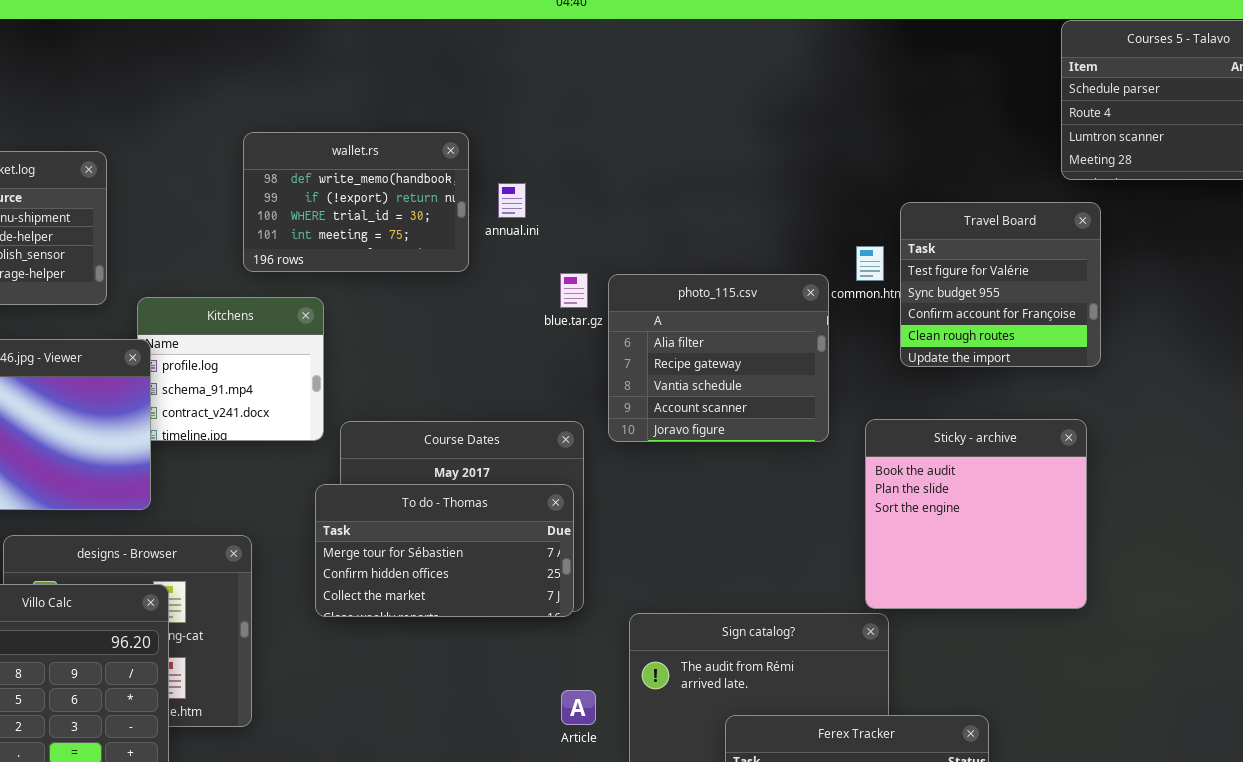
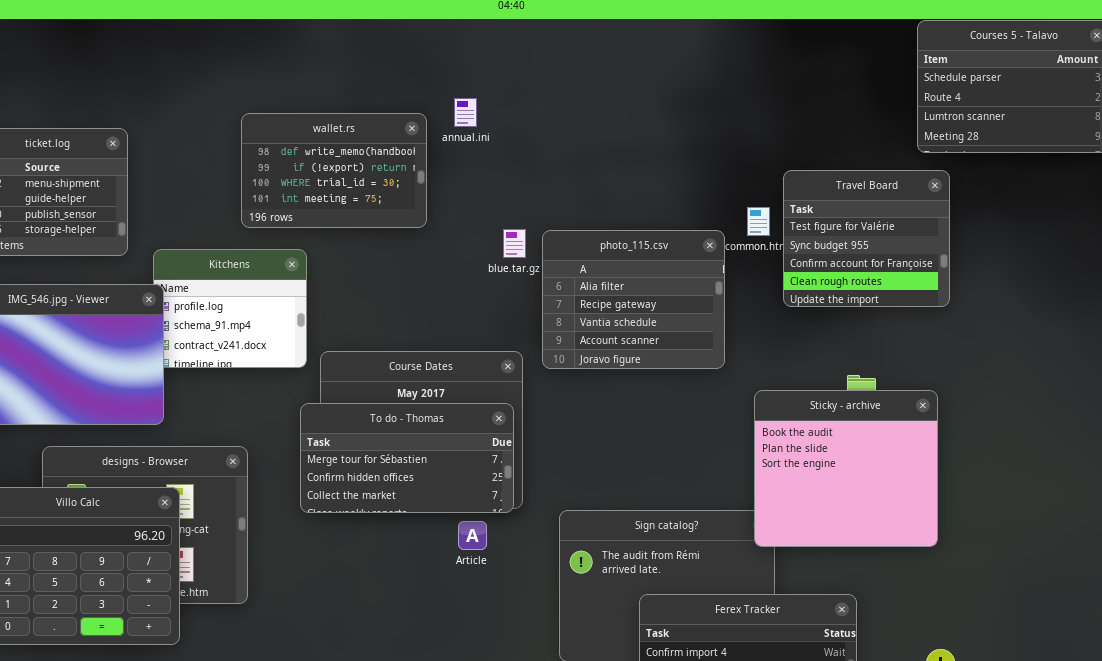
annual.ini: [498,183,526,218] -> [454,98,477,127], moved
Sticky - archive: [865,419,1087,609] -> [754,390,938,547], moved
Article: [561,690,596,725] -> [458,521,487,550], moved

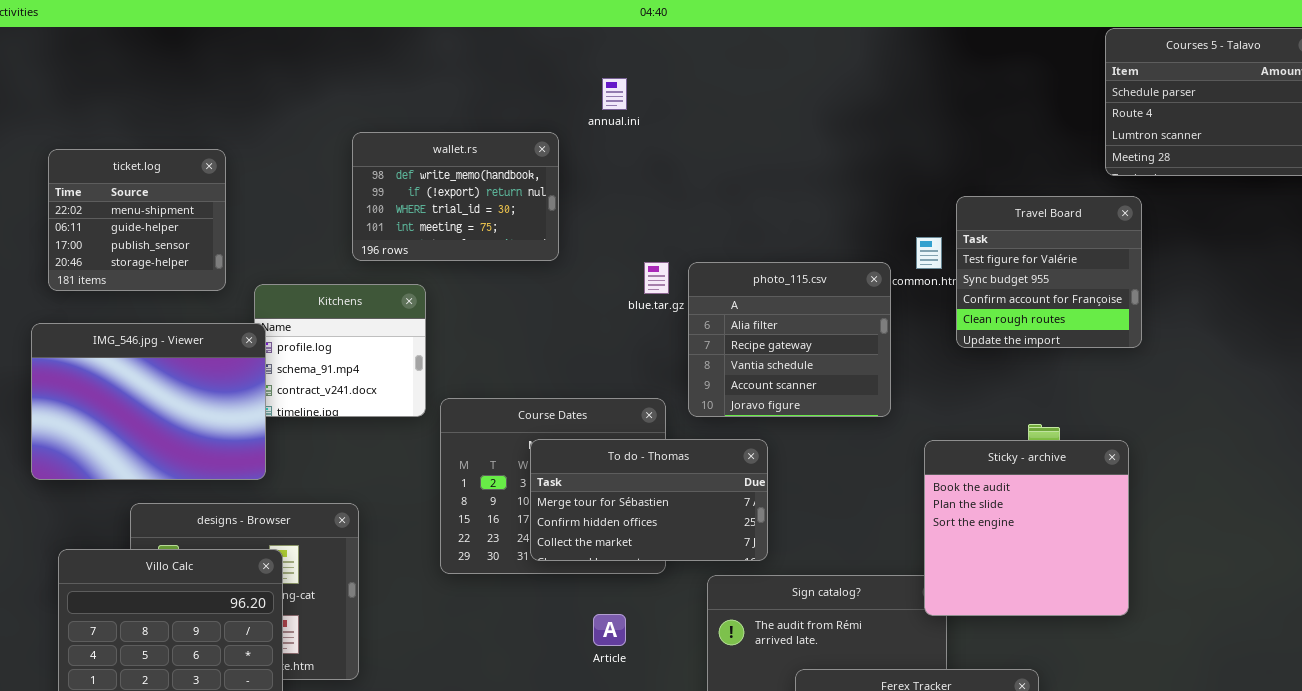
annual.ini: [454,98,477,127] -> [602,78,627,110], moved
To do - Thomas: [300,403,514,513] -> [530,439,768,561], moved
Article: [458,521,487,550] -> [593,614,626,646], moved

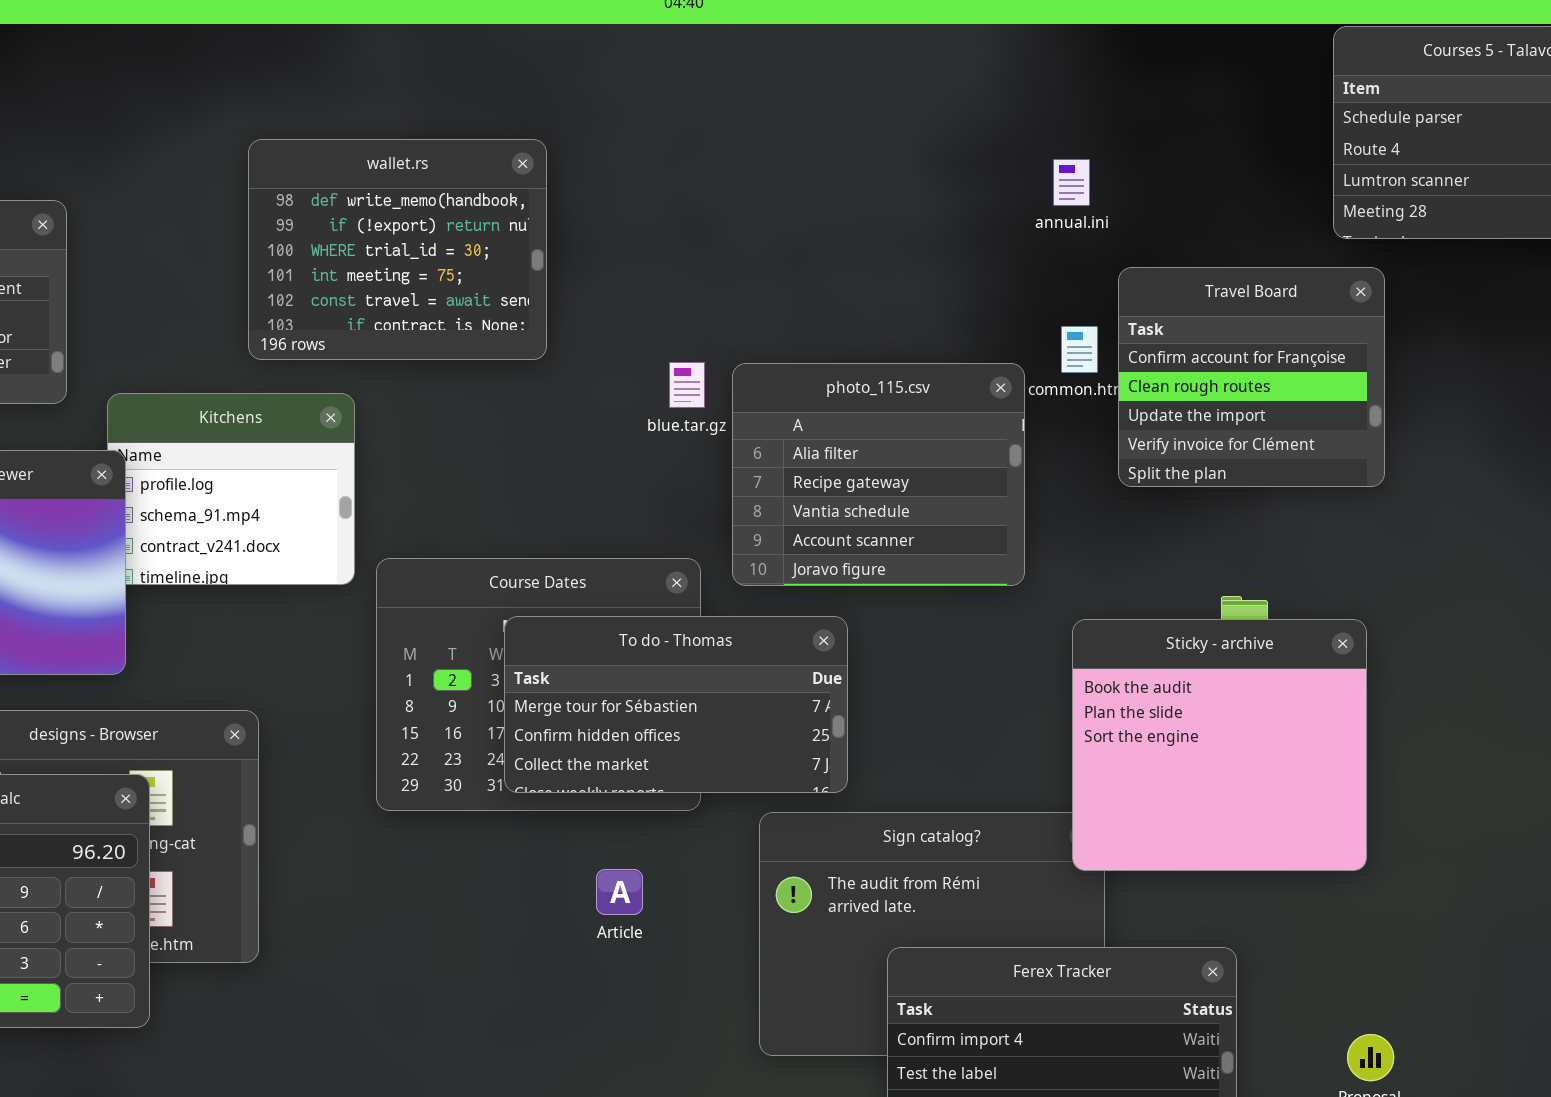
annual.ini: [602,78,627,110] -> [1053,159,1090,206], moved
wallet.rs: [352,132,559,261] -> [248,139,547,360], resized
Travel Board: [956,196,1142,348] -> [1118,267,1385,487], scrolled down 2 rows

